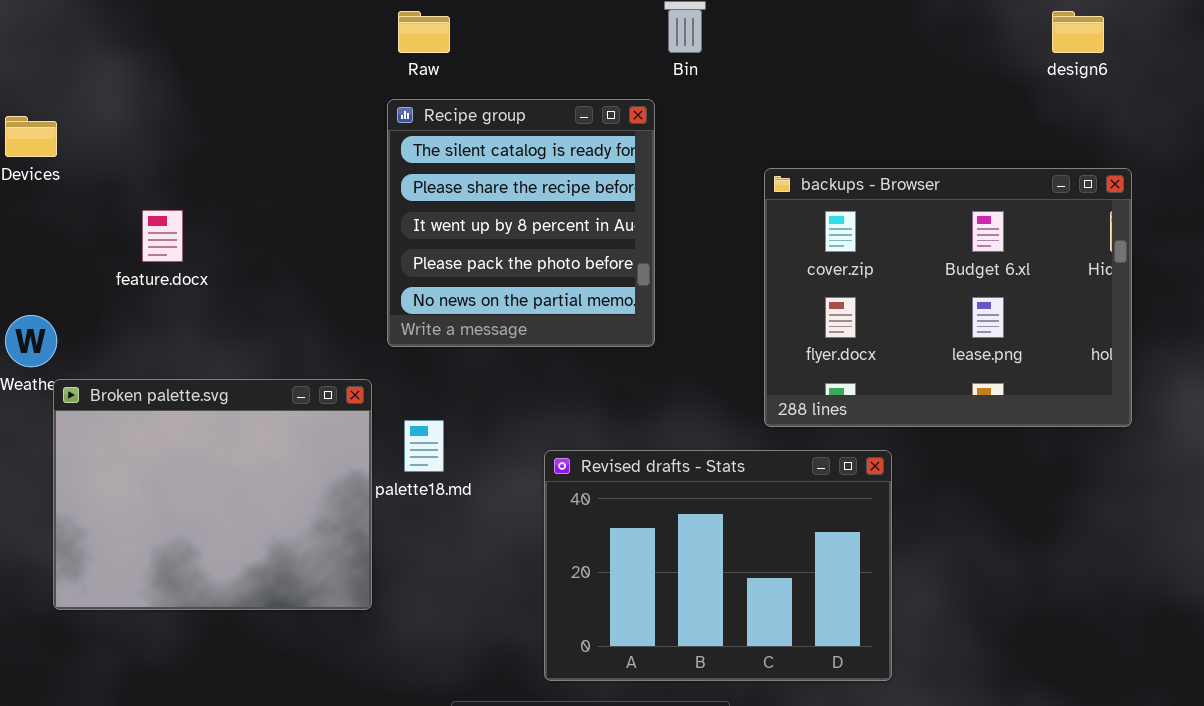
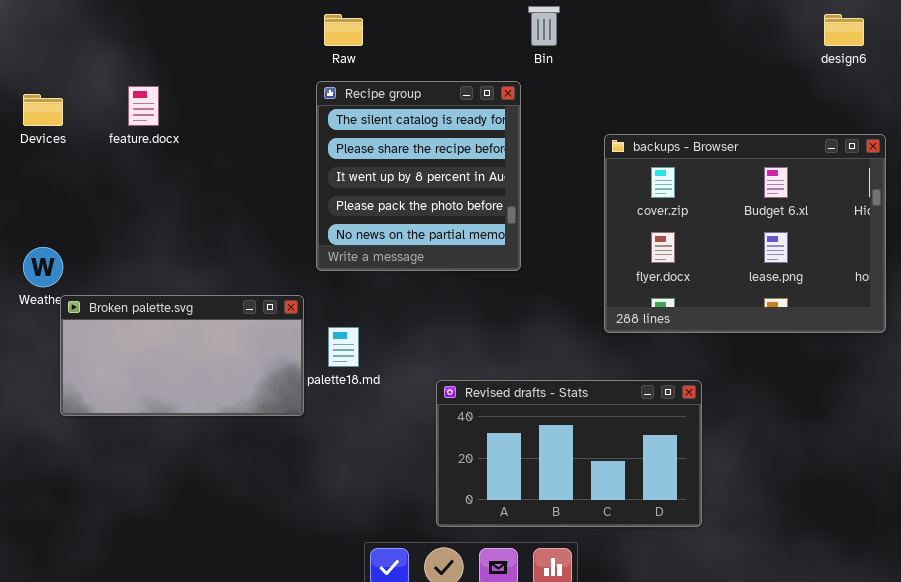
feature.docx: [142,210,183,262] -> [128,86,159,126], moved
Broken palette.svg: [53,379,372,610] -> [60,295,304,416], resized
Revised drafts - Stats: [544,450,892,681] -> [436,380,702,527], resized

